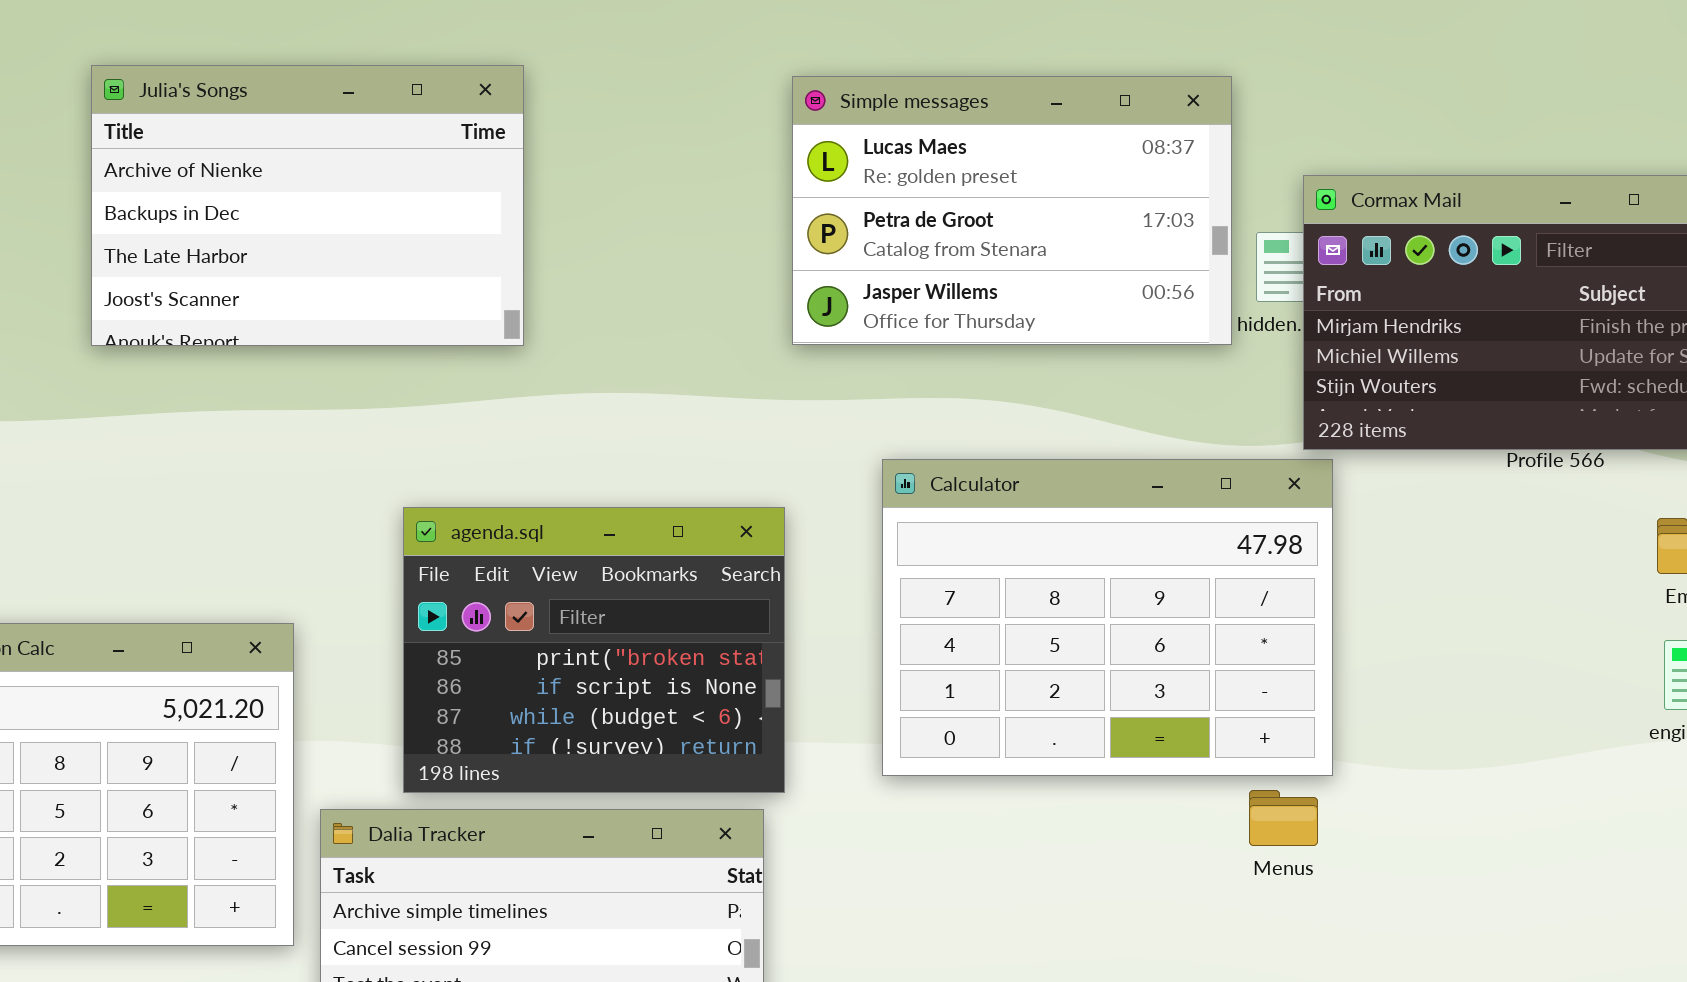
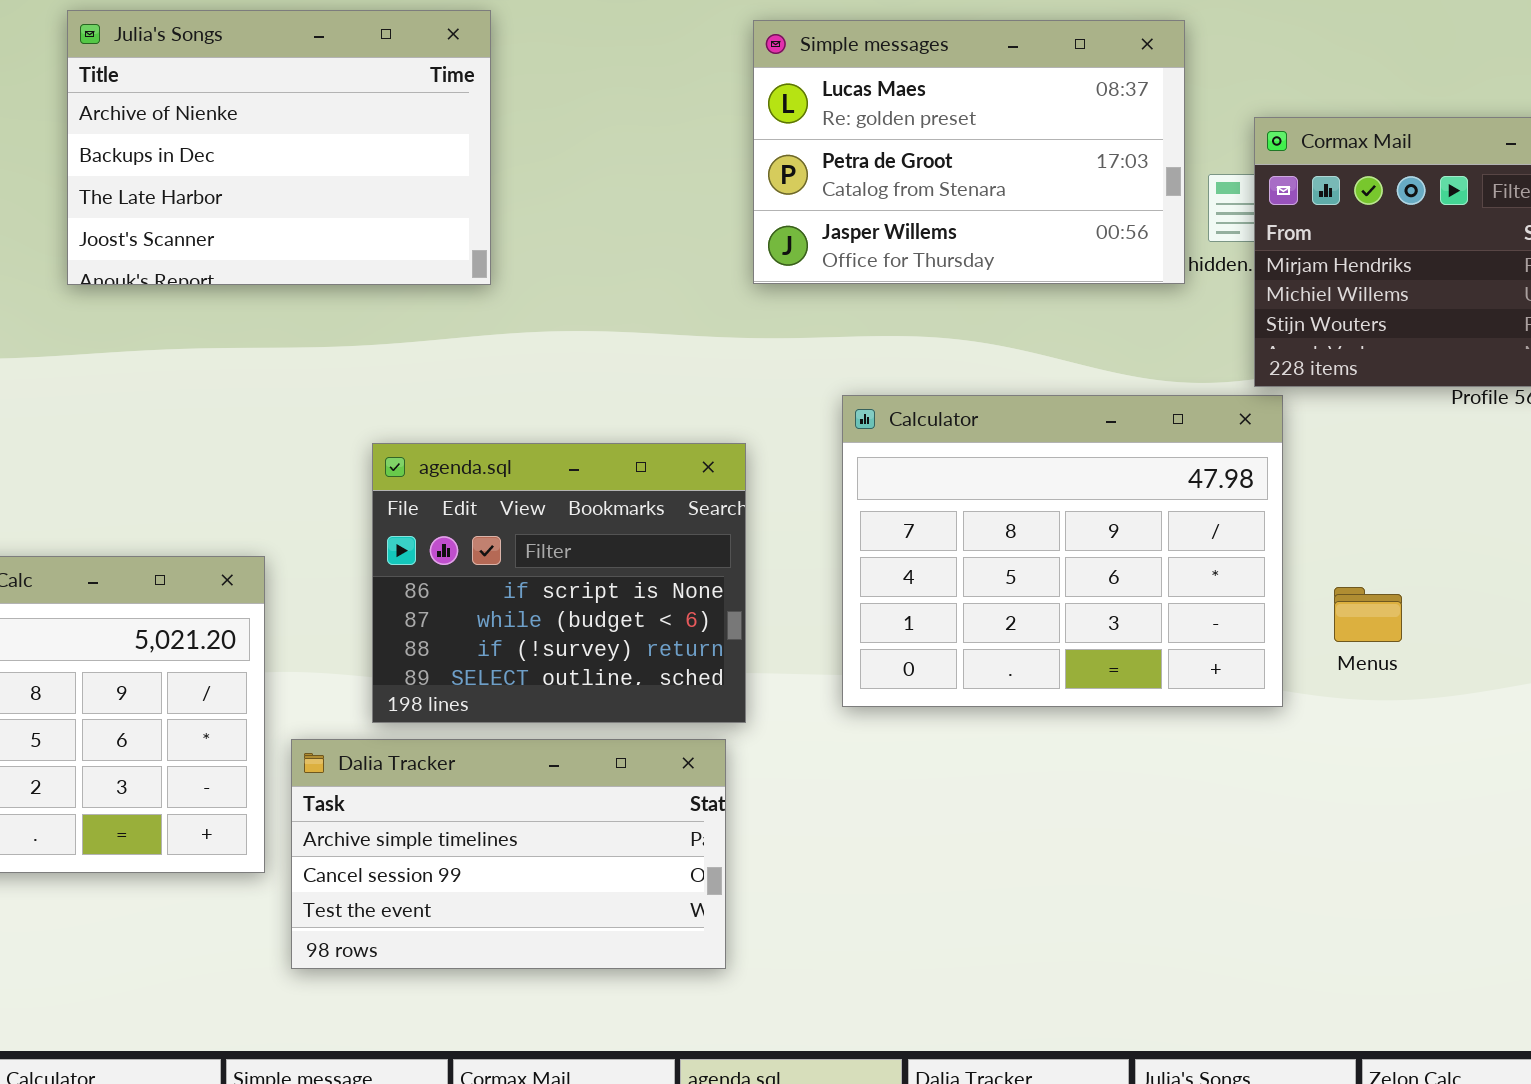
agenda.sql: [403,507,785,793] -> [372,443,746,723], scrolled down 1 row
Menus: [1249,790,1318,846] -> [1334,587,1402,642], moved

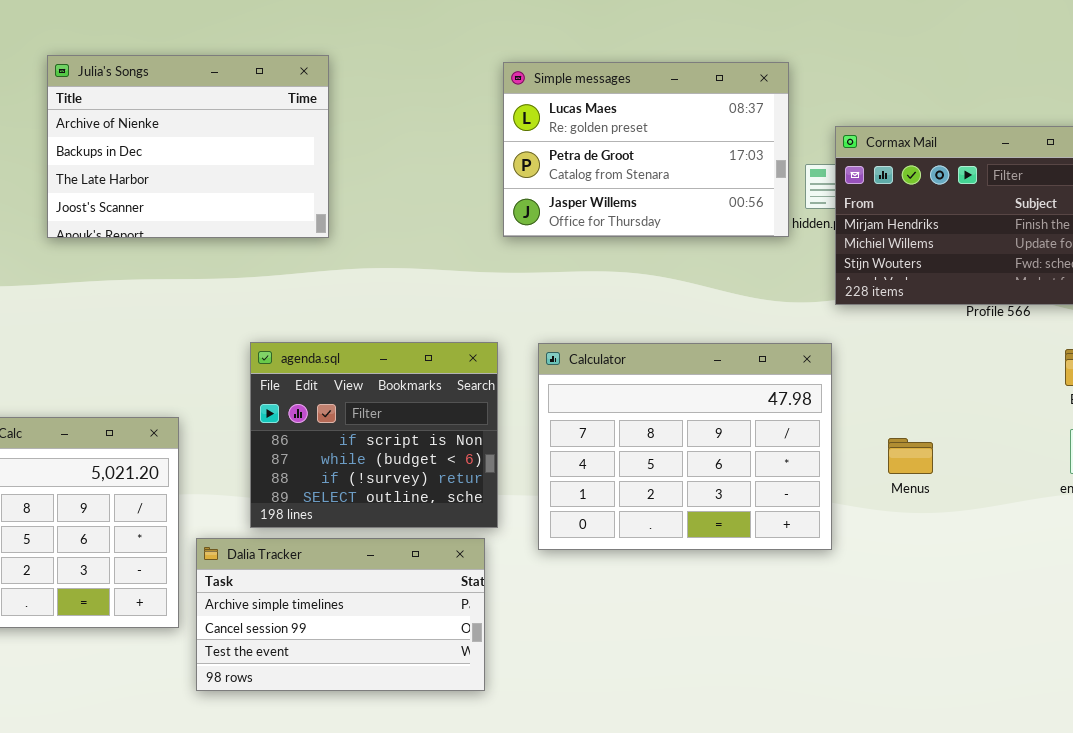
Calculator: [842,395,1283,707] -> [538,343,832,550], moved

